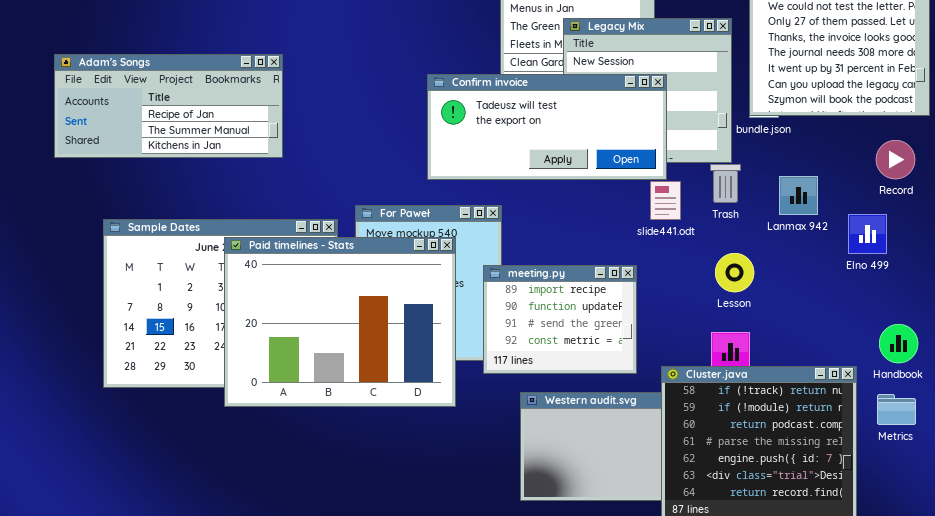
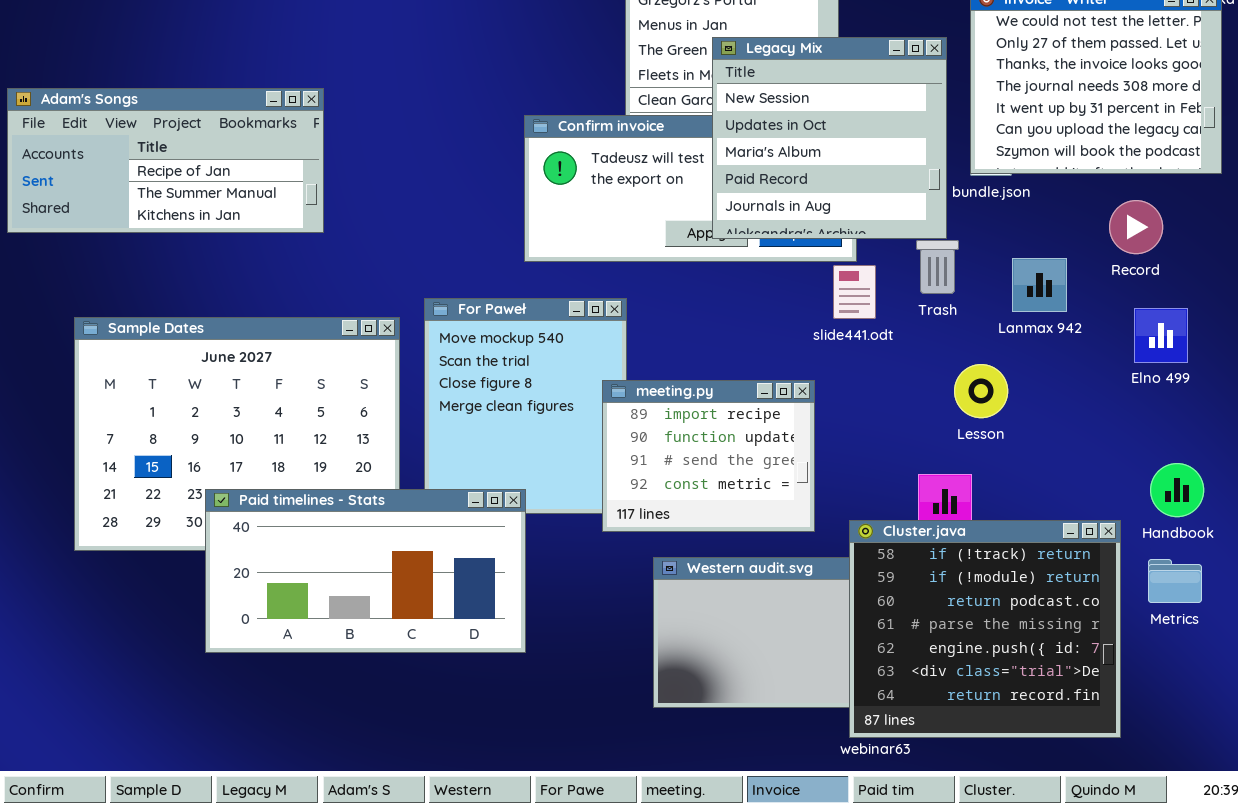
Legacy Mix: [563,18,732,163] -> [712,37,947,239], raised
Record: [876,140,915,179] -> [1109,200,1163,254], moved
Elno 499: [848,214,887,254] -> [1134,308,1188,363], moved
Paid timelines - Stats: [224,237,456,407] -> [205,489,526,653], moved, resized
Lesson: [715,253,754,292] -> [954,364,1008,418], moved

